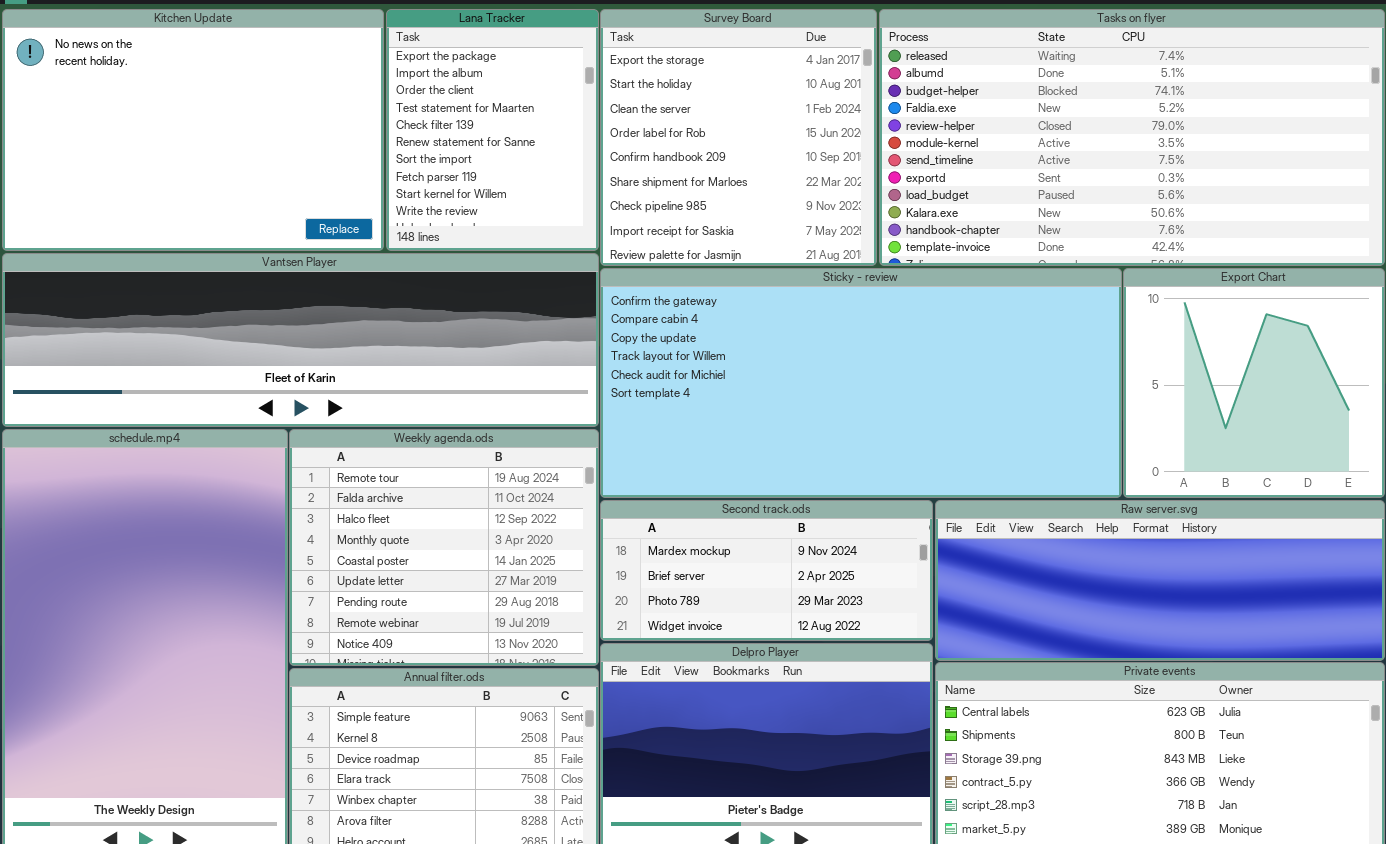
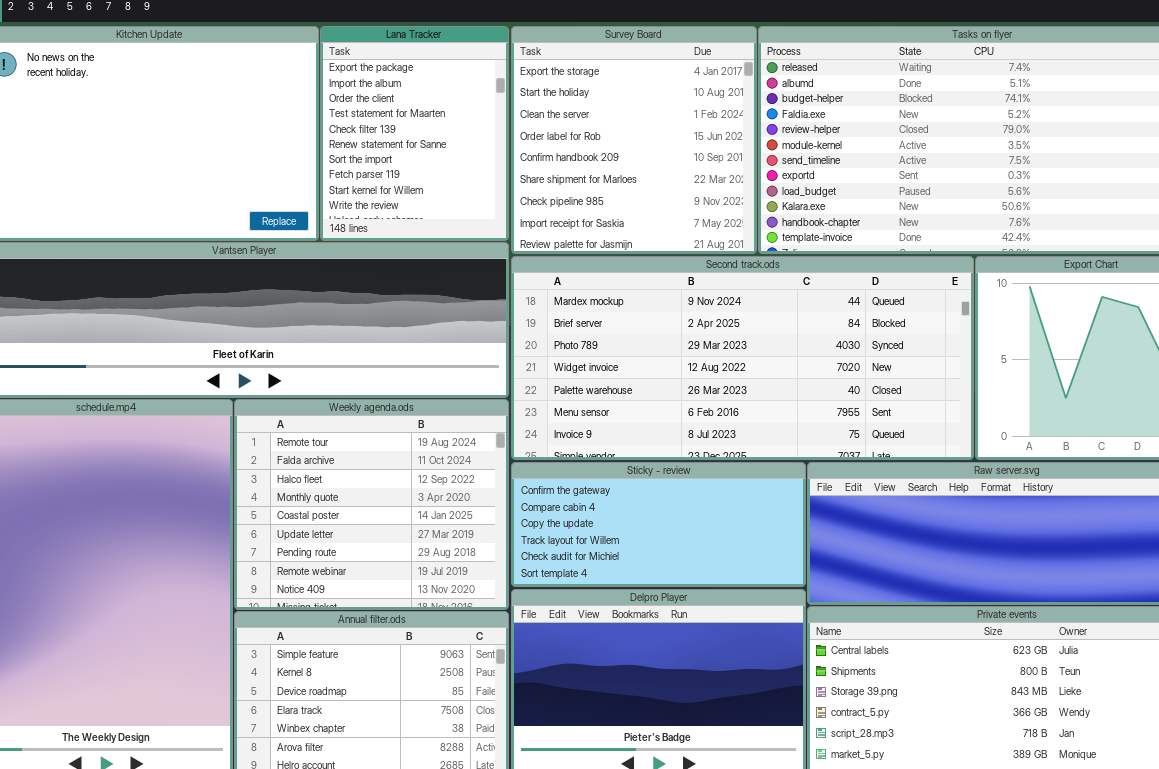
Sticky - review: [600,268,1122,498] -> [511,462,806,587], moved, resized
Second track.ods: [600,500,933,641] -> [511,256,974,460], moved, resized

